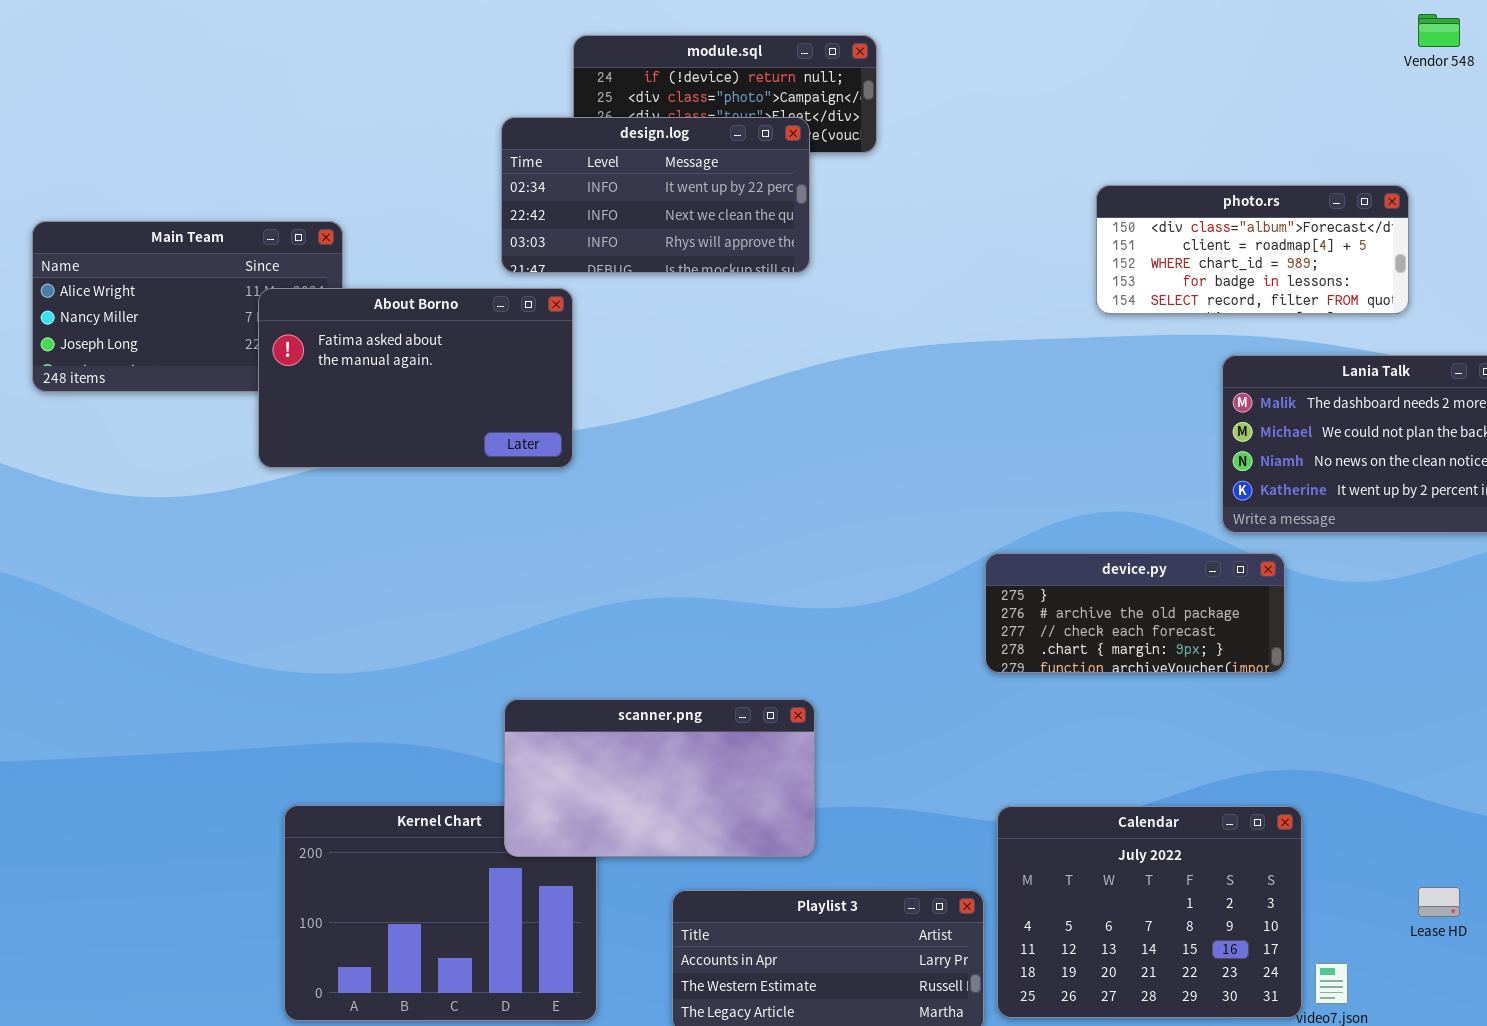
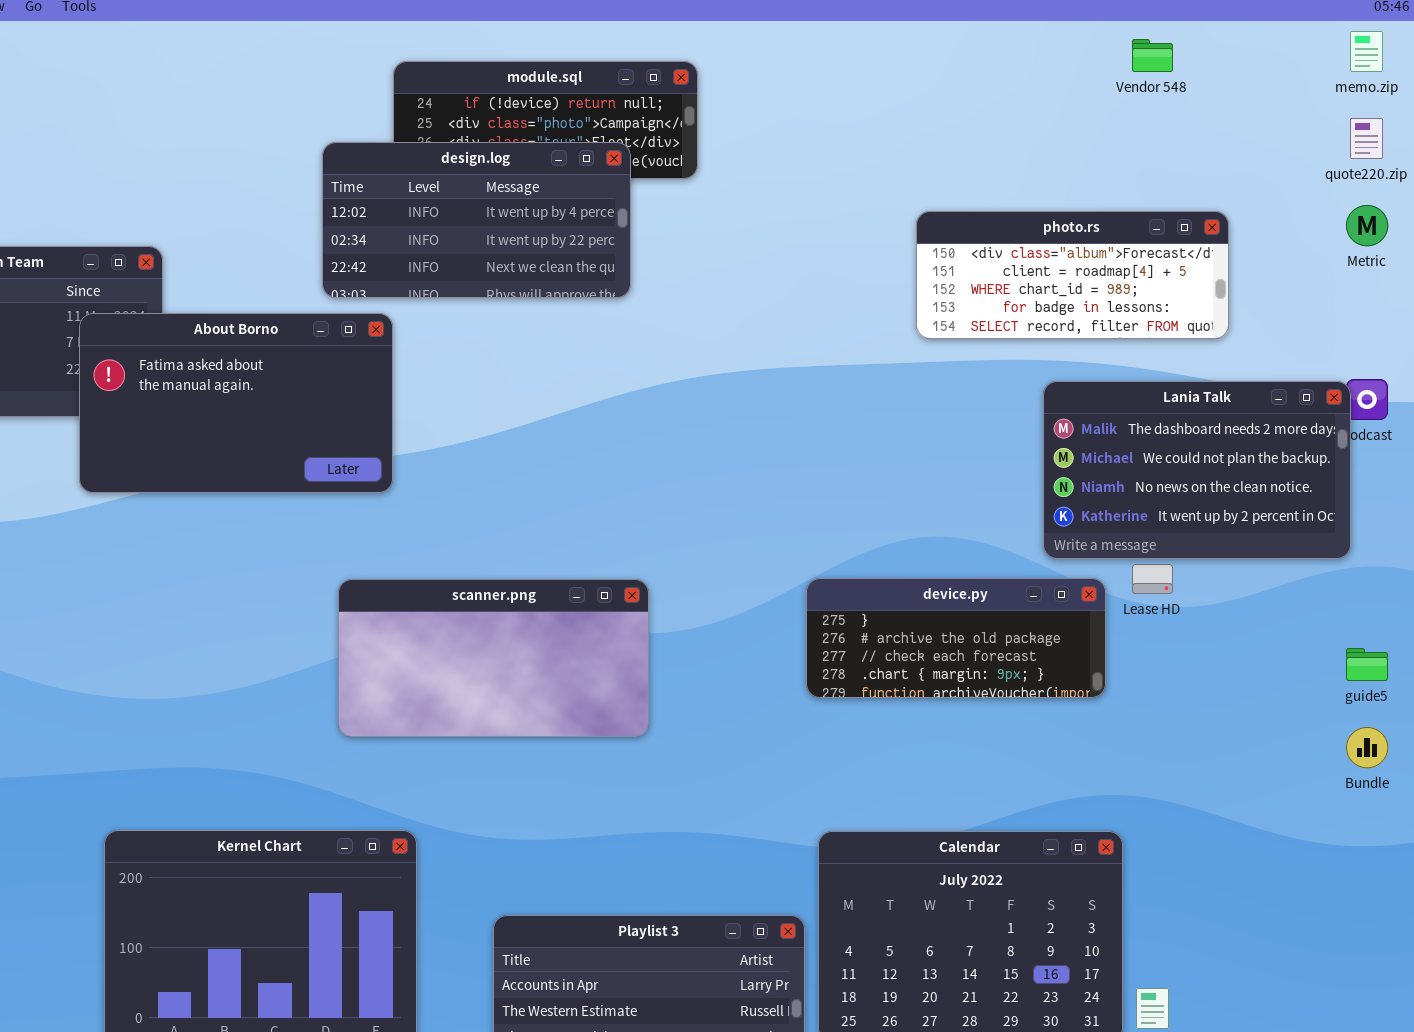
Vendor 548: [1418,14,1460,47] -> [1132,39,1173,72], moved
design.log: [501,117,810,273] -> [322,142,631,298], scrolled up 1 row
scanner.png: [504,699,815,857] -> [338,579,649,737], moved
Lease HD: [1418,887,1460,917] -> [1132,564,1173,594], moved

